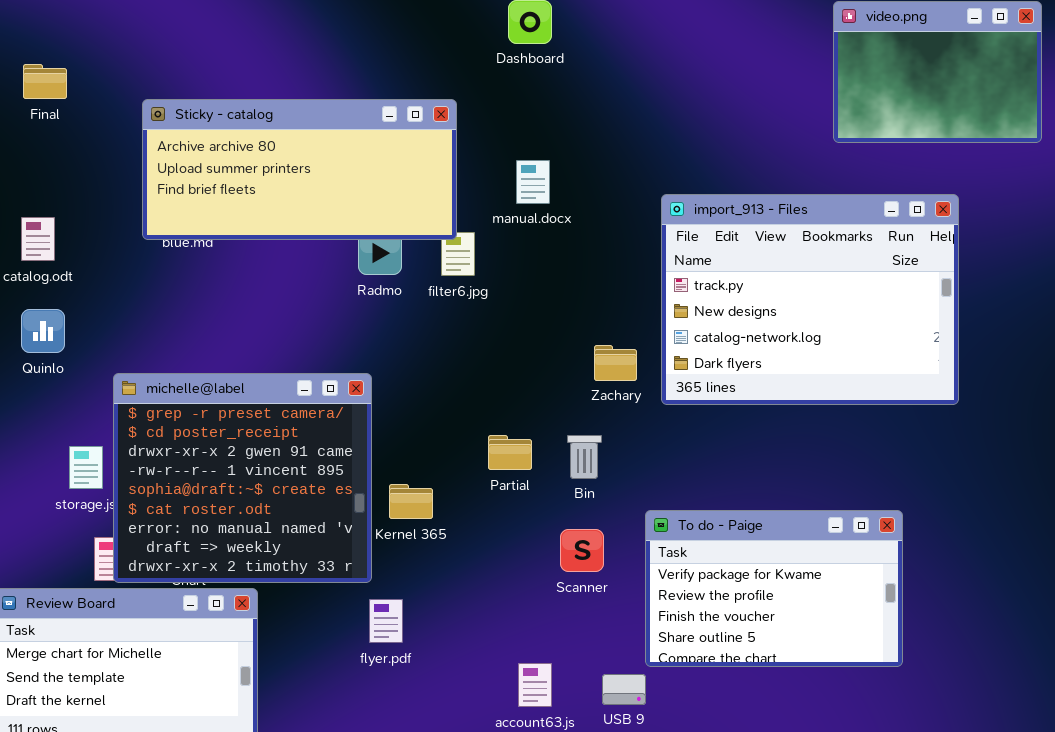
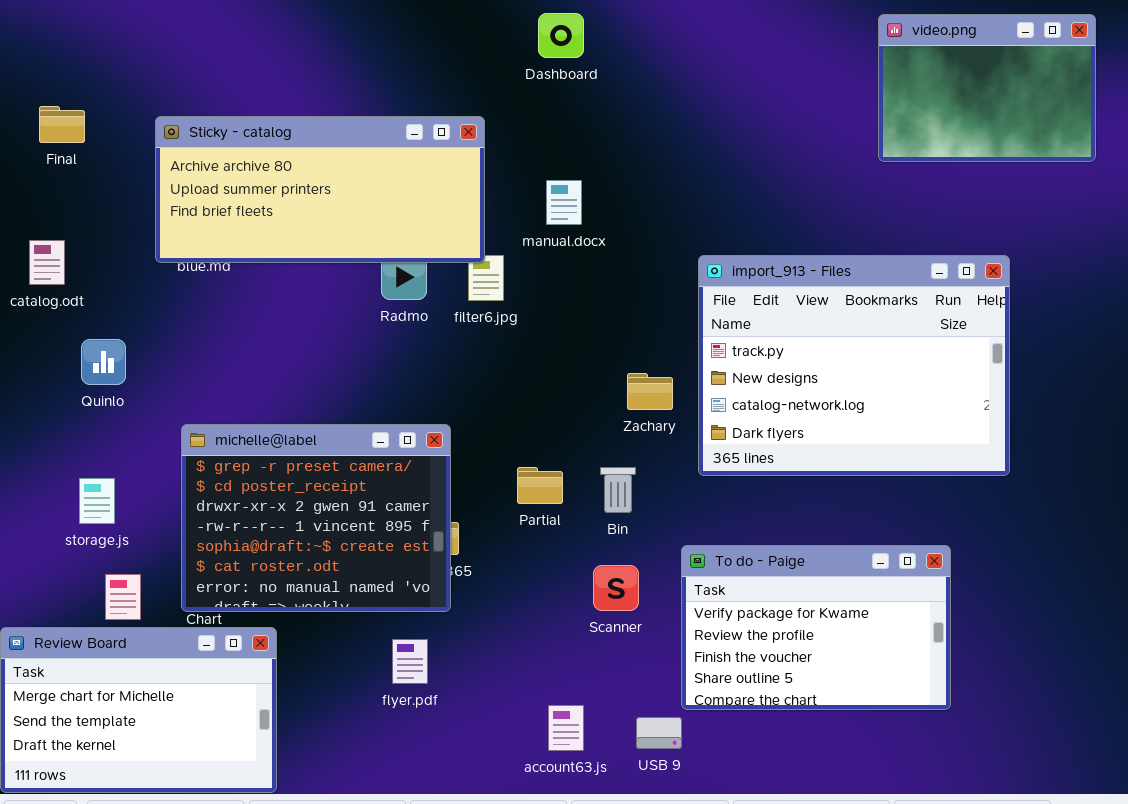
Final: [23,64,67,99] -> [39,106,85,143], moved
import_913 - Files: [661,194,959,405] -> [698,255,1010,476], moved
Quinlo: [21,309,65,353] -> [81,339,126,385], moved
michelle@label: [113,373,372,583] -> [181,424,451,612], moved, resized

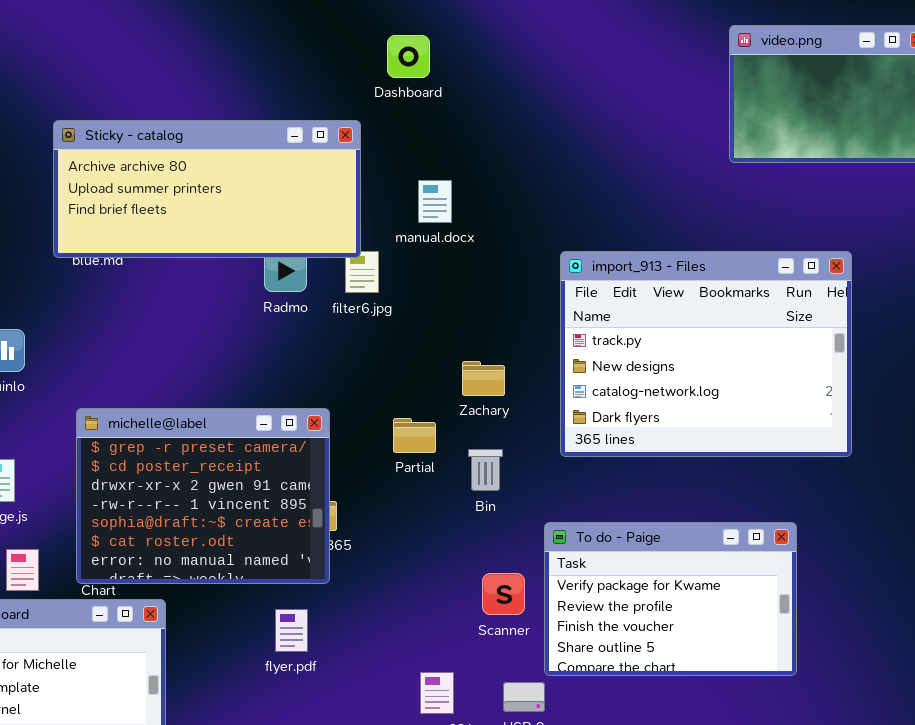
Dashboard: [538,13,584,58] -> [387,35,430,78], moved
Zachary: [627,373,673,410] -> [462,361,505,396], moved
Partial: [517,467,563,504] -> [393,418,436,453], moved
Scanner: [593,565,639,611] -> [482,573,525,615], moved

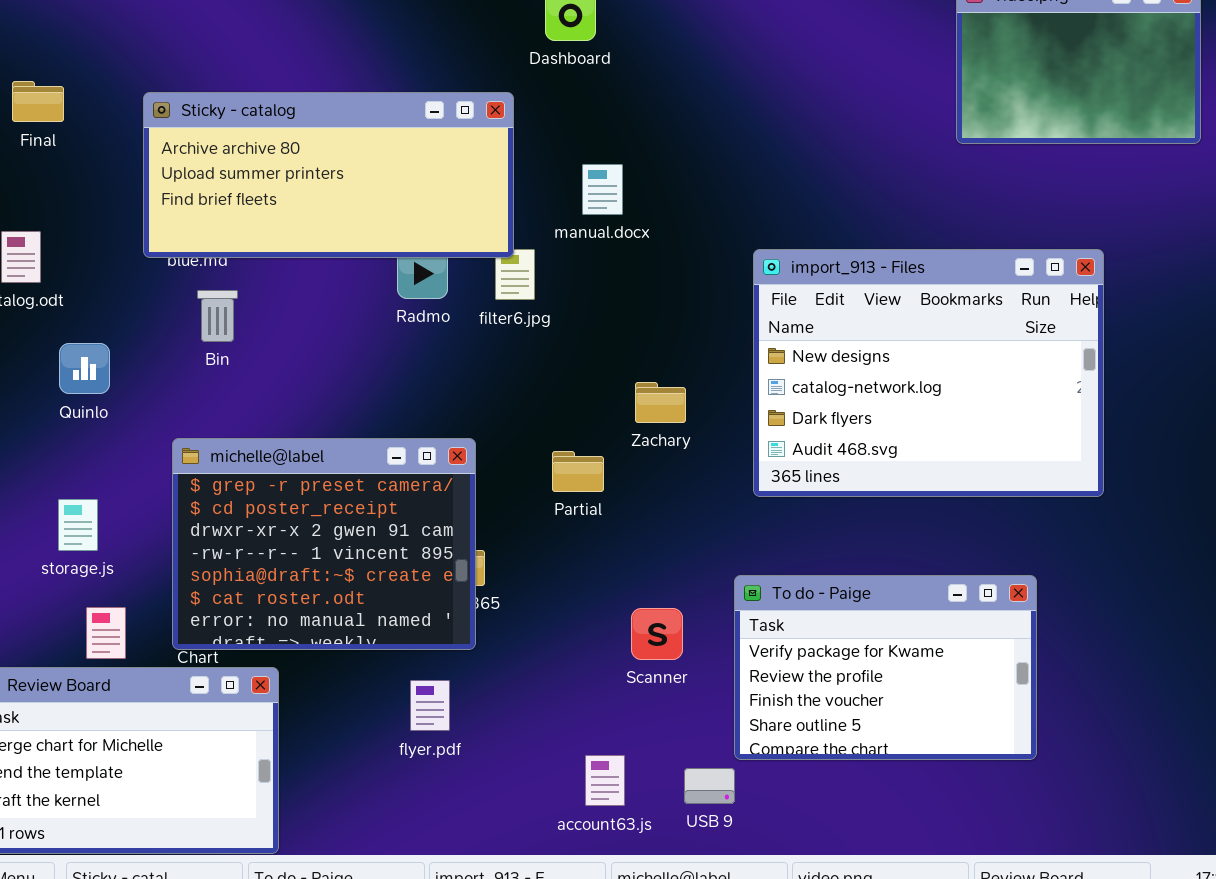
import_913 - Files: [560,251,852,457] -> [753,249,1104,497], scrolled down 1 row
Bin: [468,449,503,491] -> [197,290,238,342], moved
Scanner: [482,573,525,615] -> [631,608,683,660], moved

